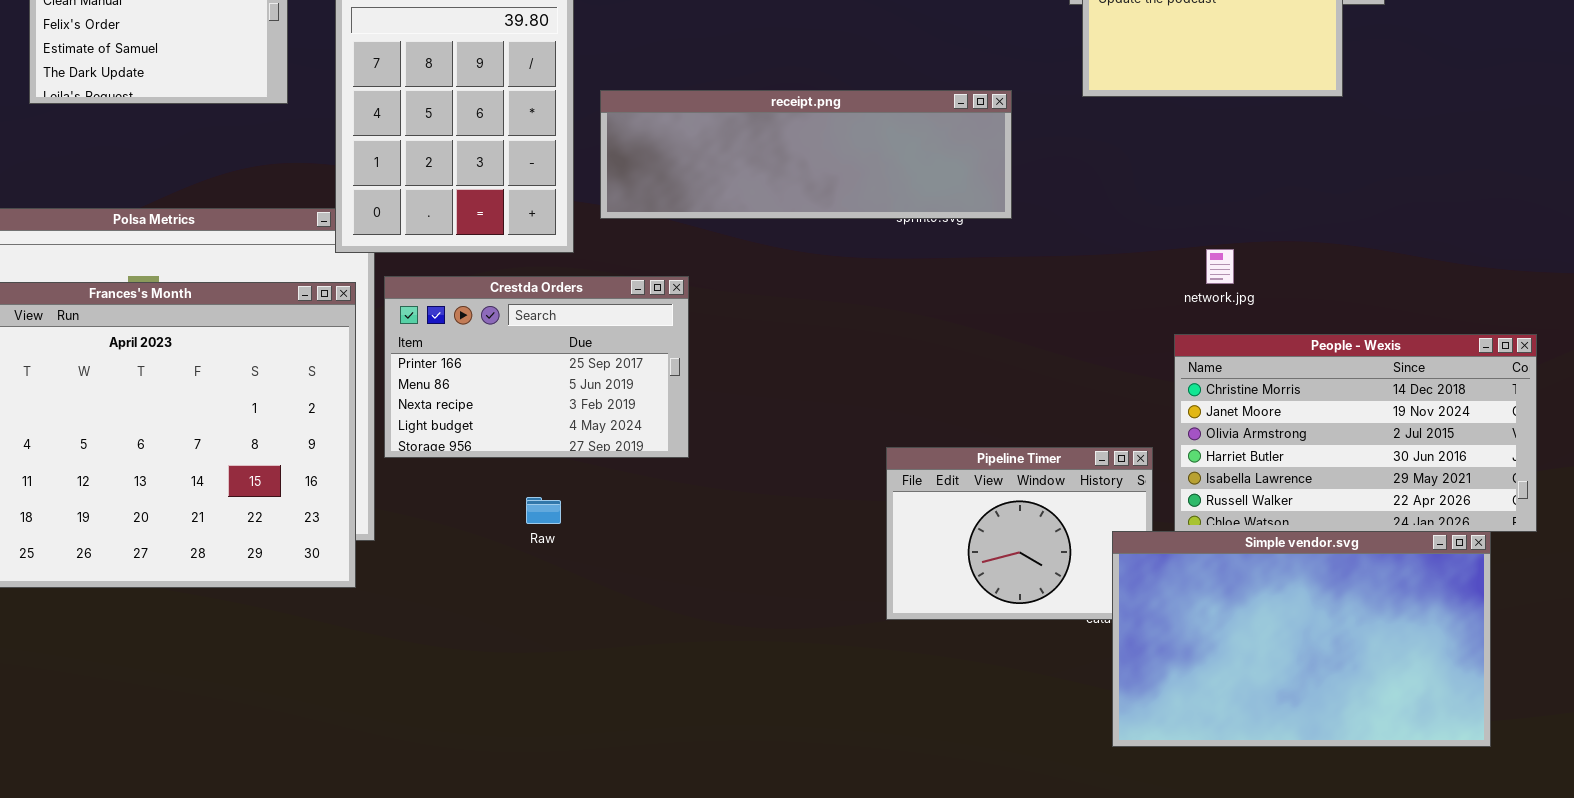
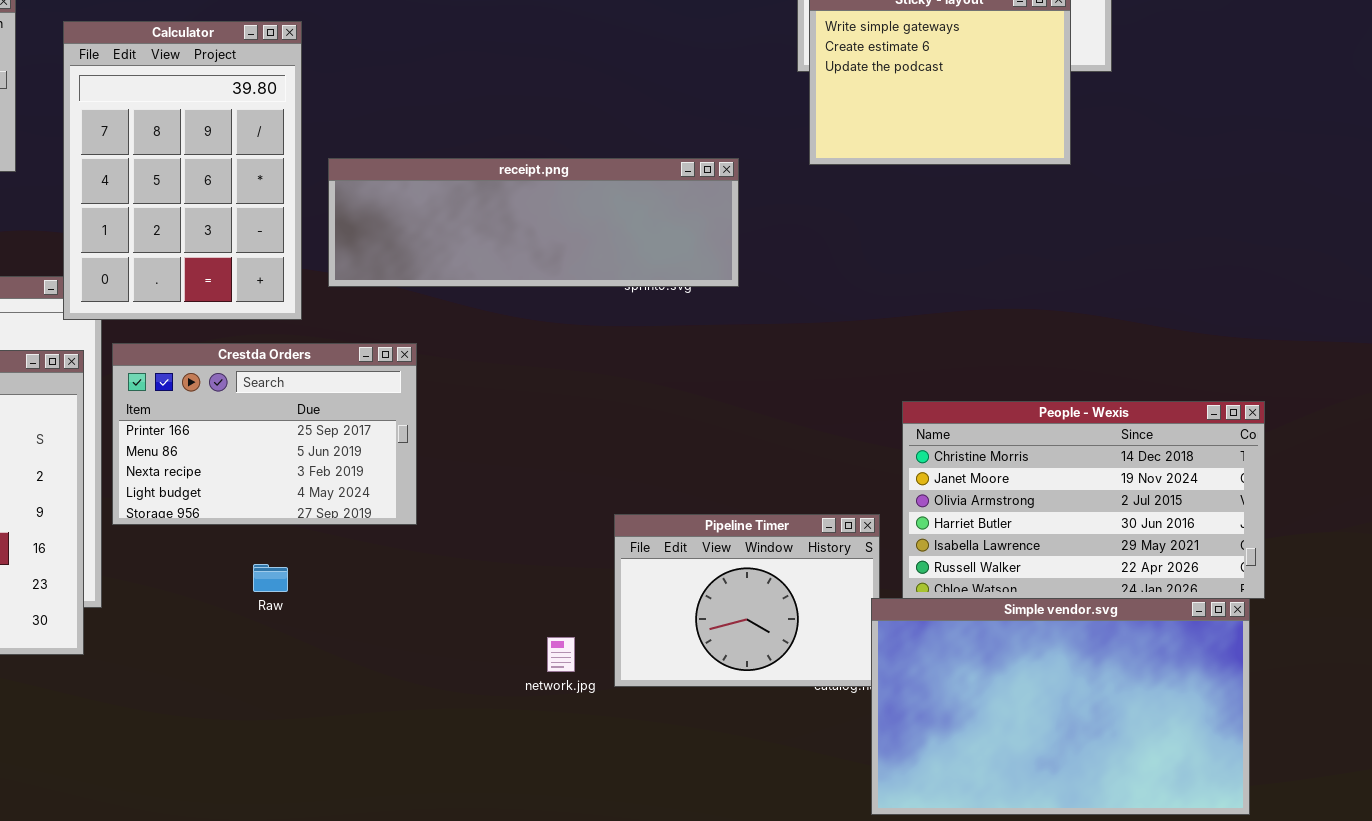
network.jpg: [1206,249,1234,284] -> [547,637,575,672], moved
Simple vendor.svg: [1112,531,1491,747] -> [871,598,1250,815], moved

